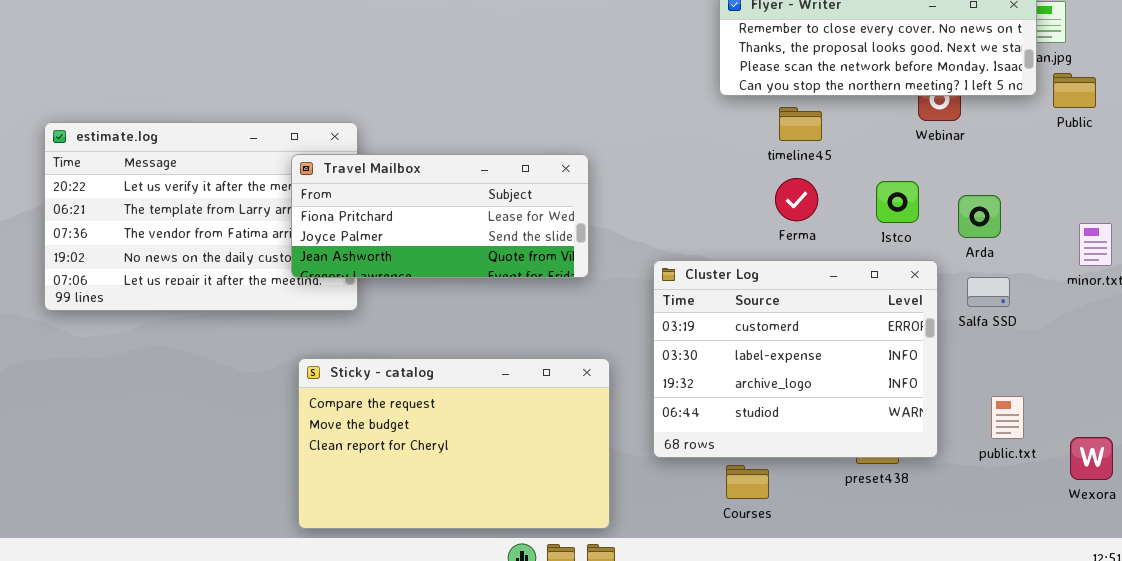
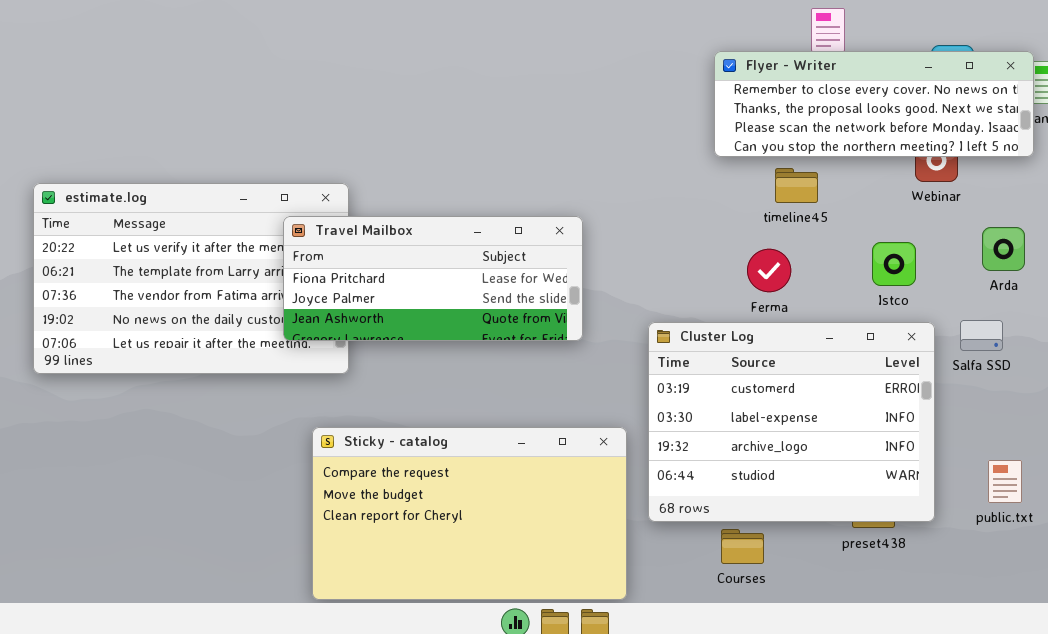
Ferma: [775,178,818,221] -> [747,249,791,292], moved
Arda: [958,195,1001,238] -> [982,227,1025,271], moved
Salfa SSD: [967,277,1010,307] -> [960,320,1003,351], moved
Sticky - catalog: [298,358,610,529] -> [312,427,627,600], moved

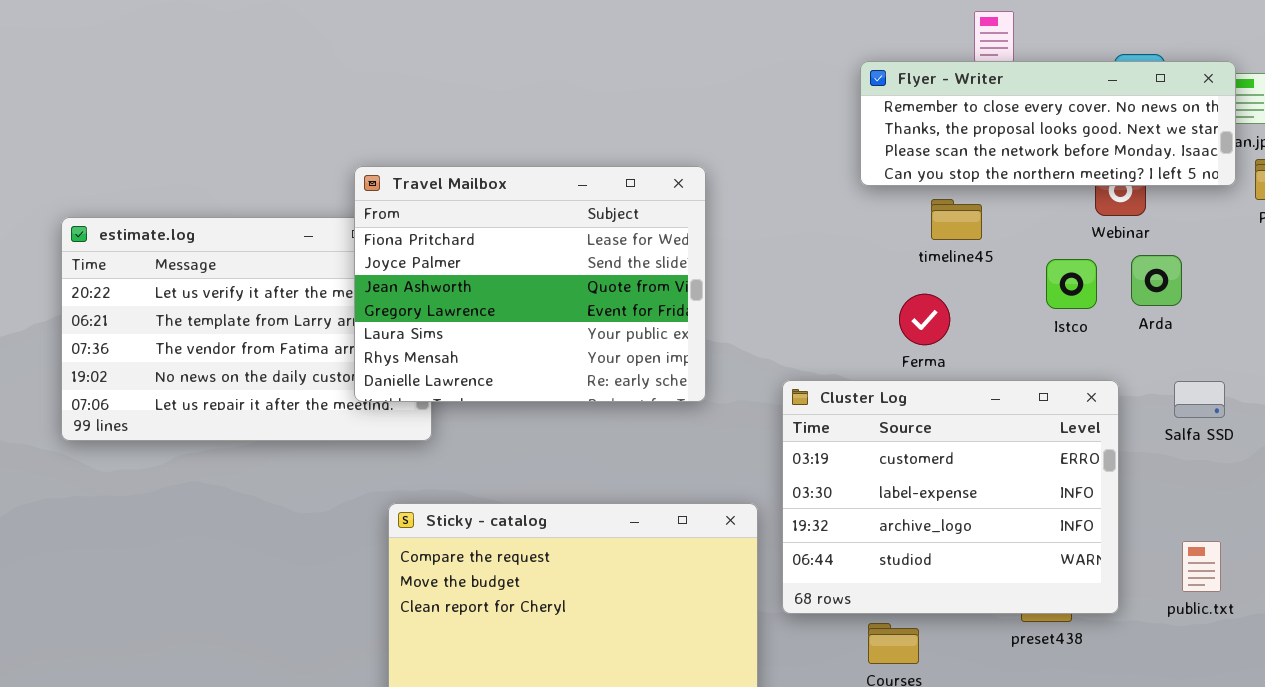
Travel Mailbox: [283,216,583,341] -> [354,166,706,402], resized
Arda: [982,227,1025,271] -> [1131,255,1182,306], moved
Istco: [872,242,916,286] -> [1046,259,1097,309], moved
Salfa SSD: [960,320,1003,351] -> [1174,381,1225,418], moved

